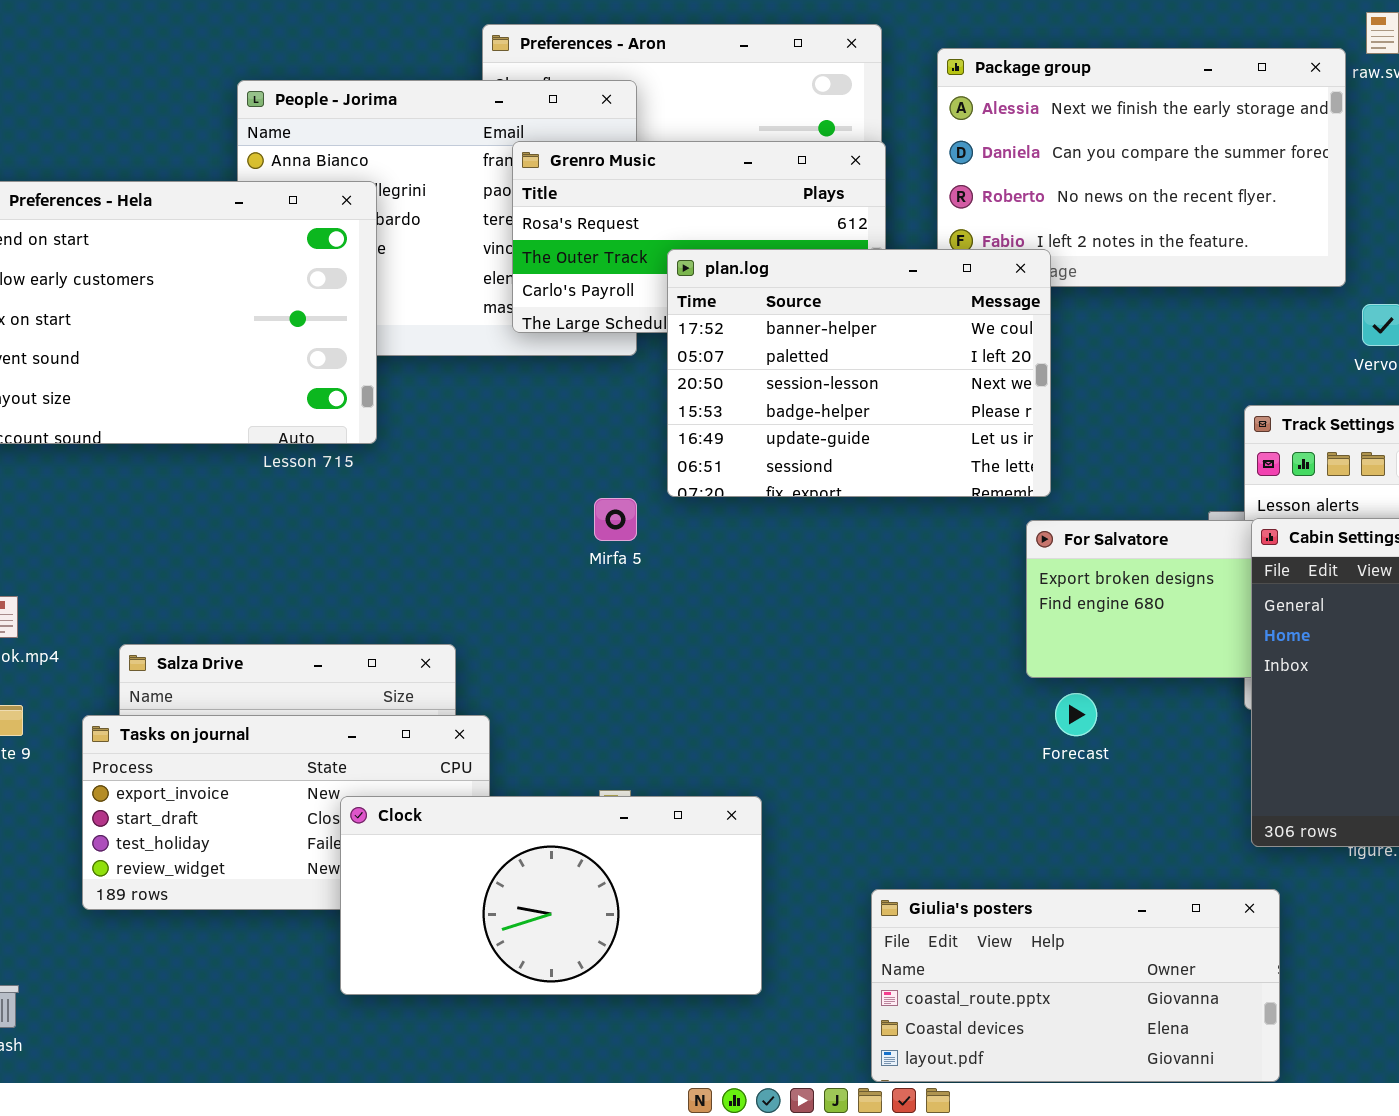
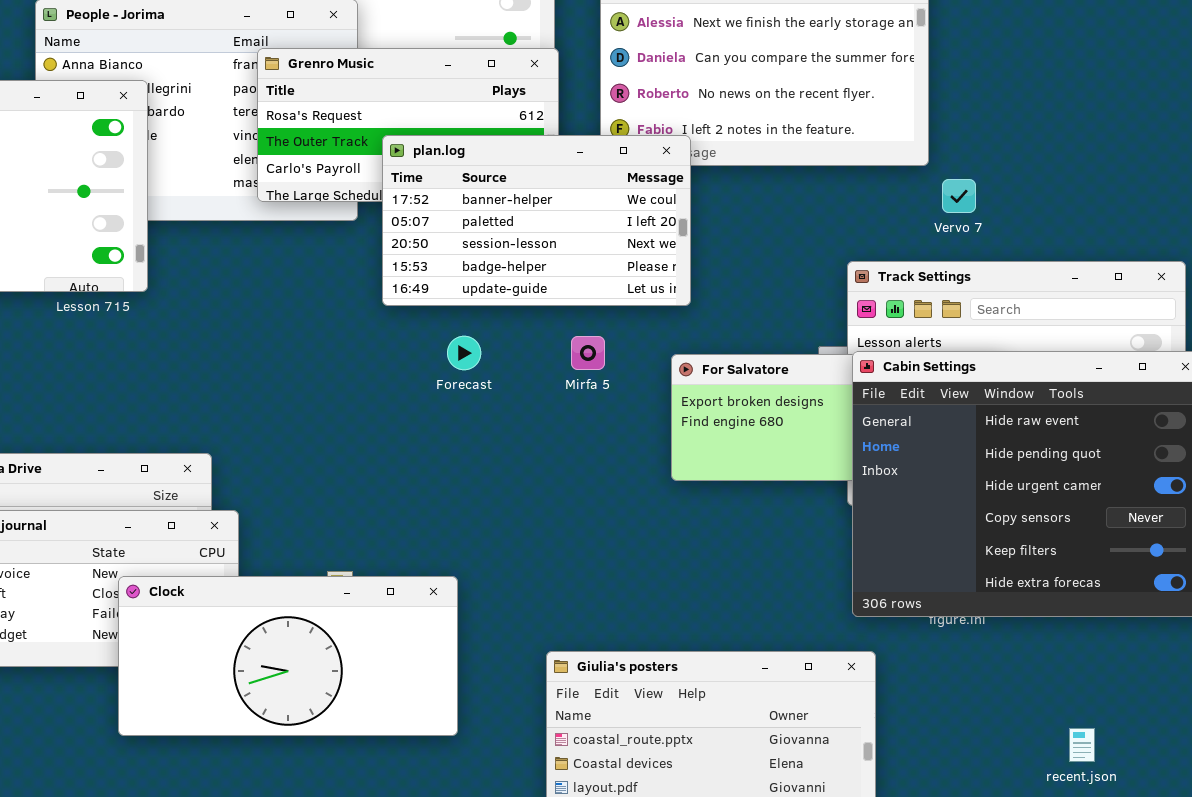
plan.log: [667,249,1051,497] -> [382,135,691,306], resized
Mirfa 5: [594,498,637,541] -> [571,336,605,370], moved
Forecast: [1055,693,1097,736] -> [447,336,481,370], moved

